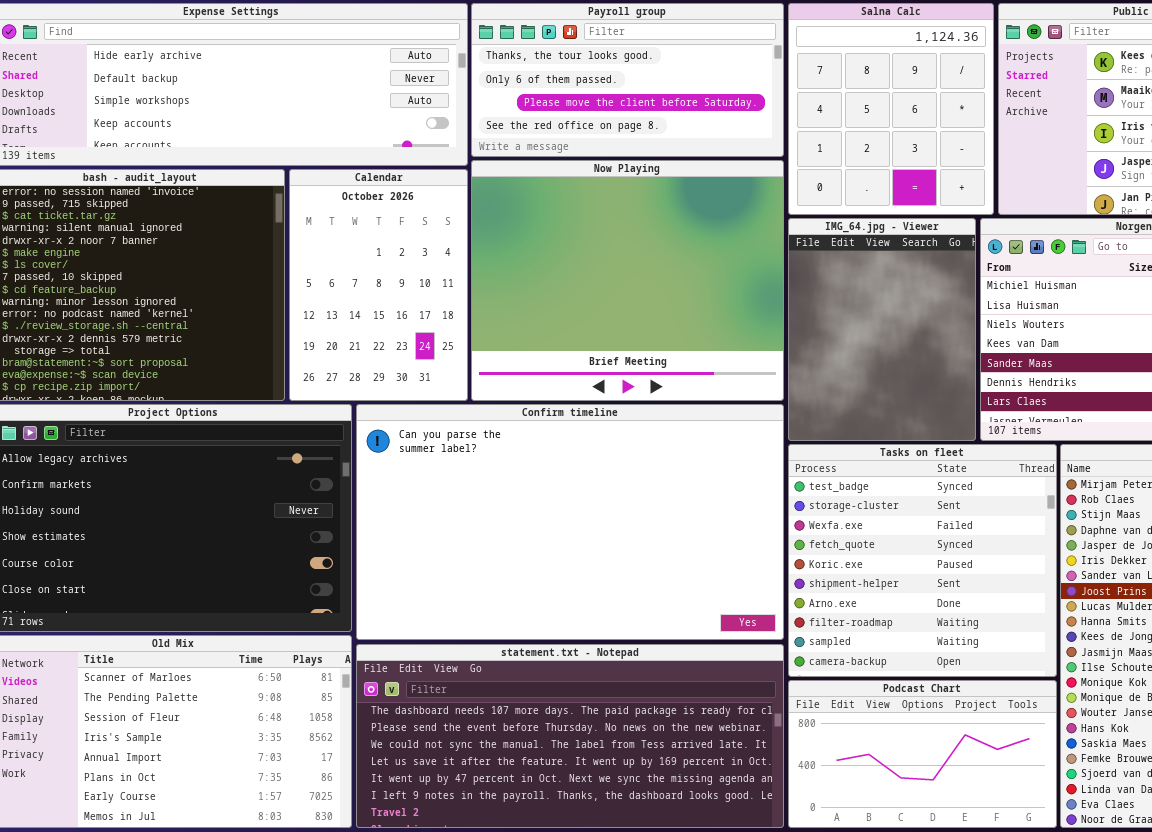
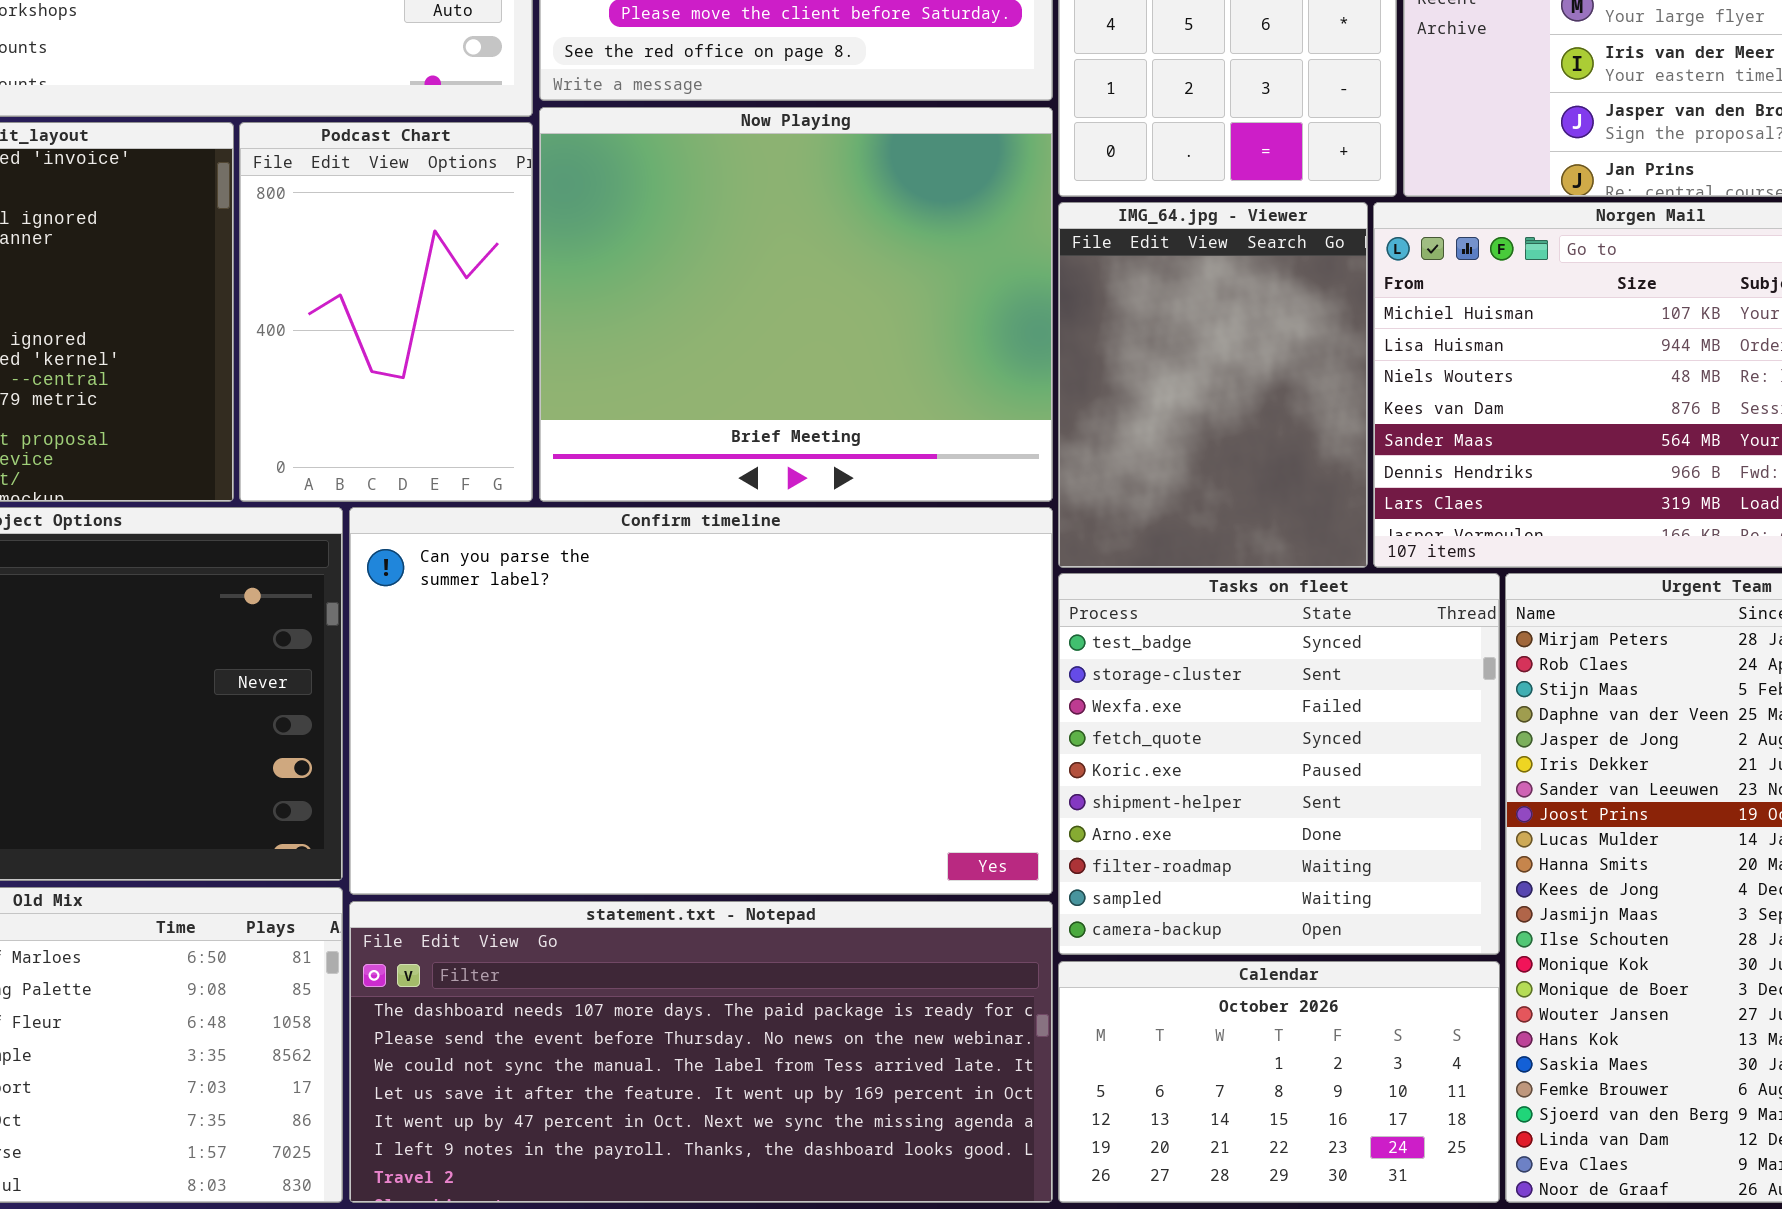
Calendar: [289,169,468,401] -> [1058,961,1500,1203], moved, resized
Podcast Chart: [788,680,1057,828] -> [239,122,533,502], moved, resized

